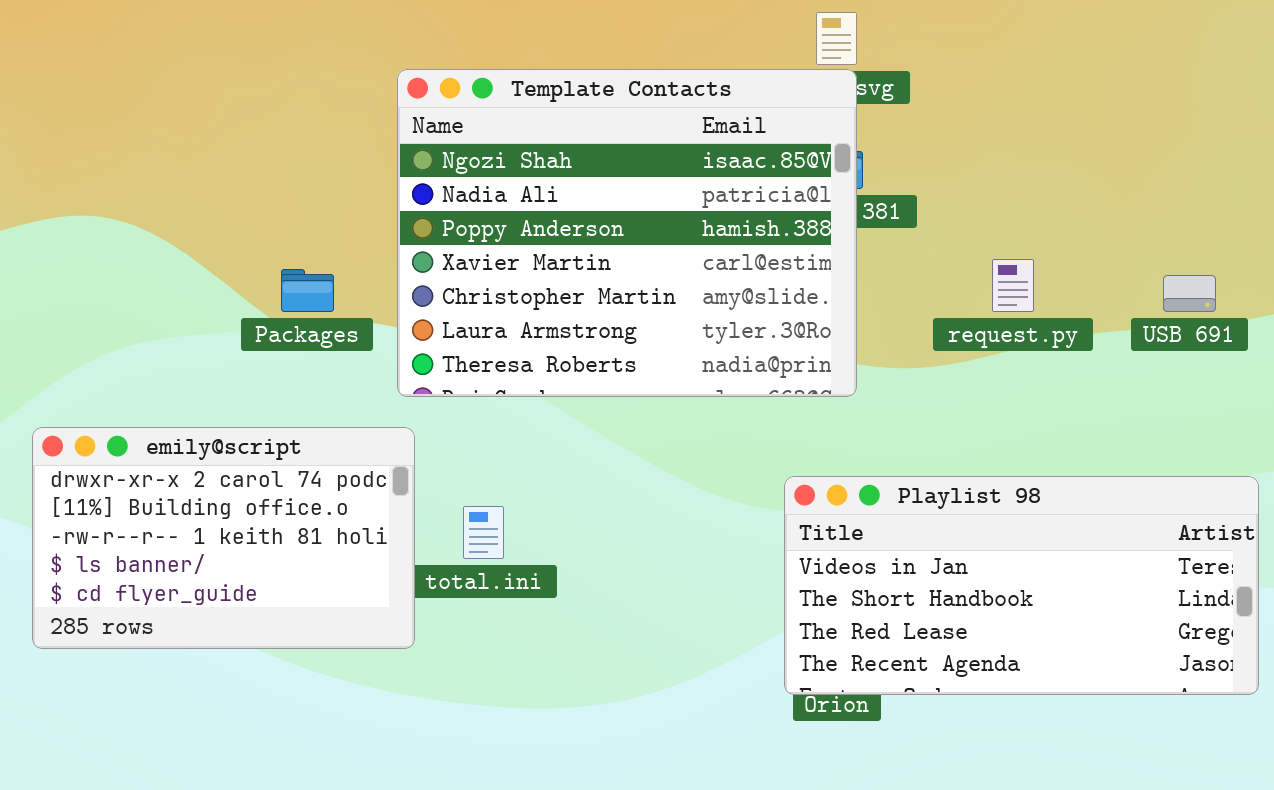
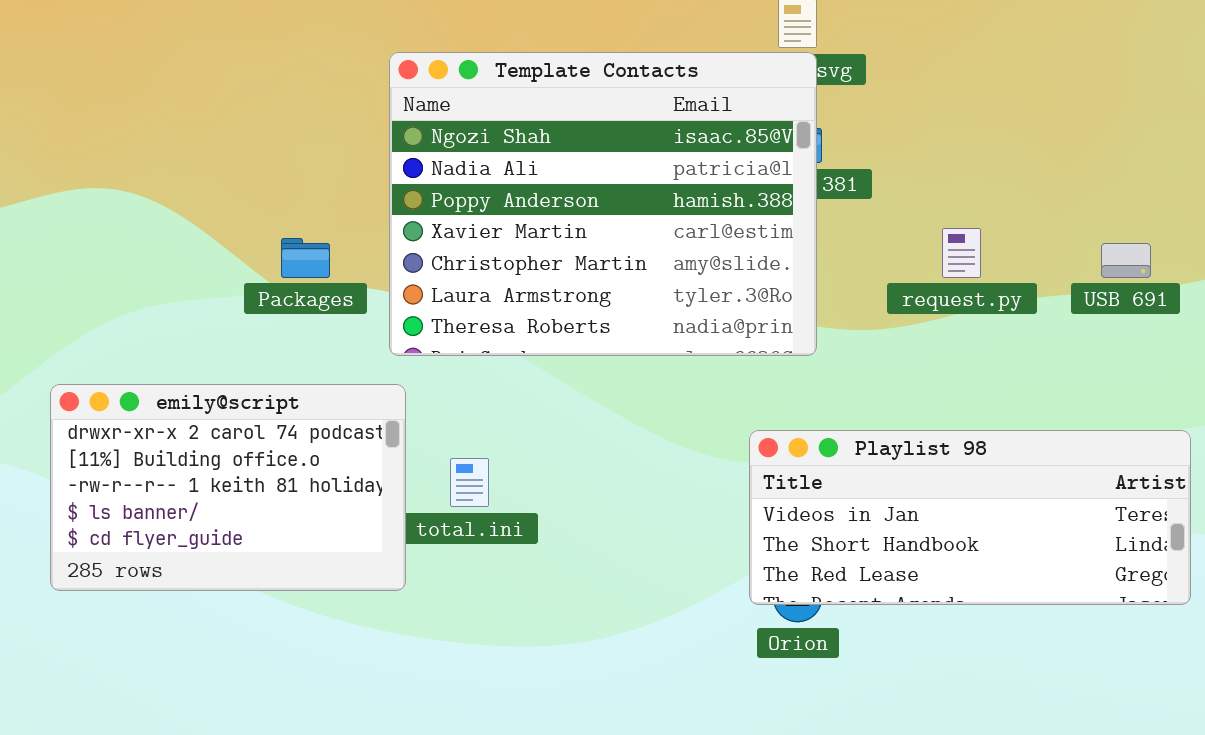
Playlist 98: [784,476,1259,695] -> [749,430,1191,605], resized

